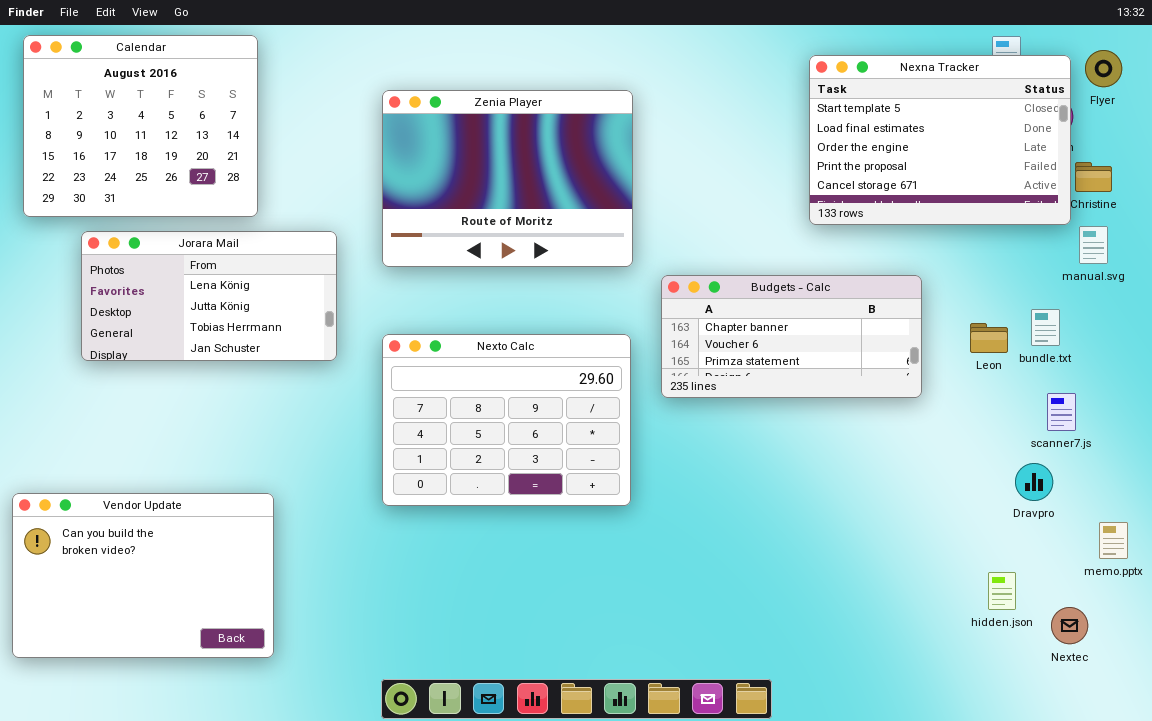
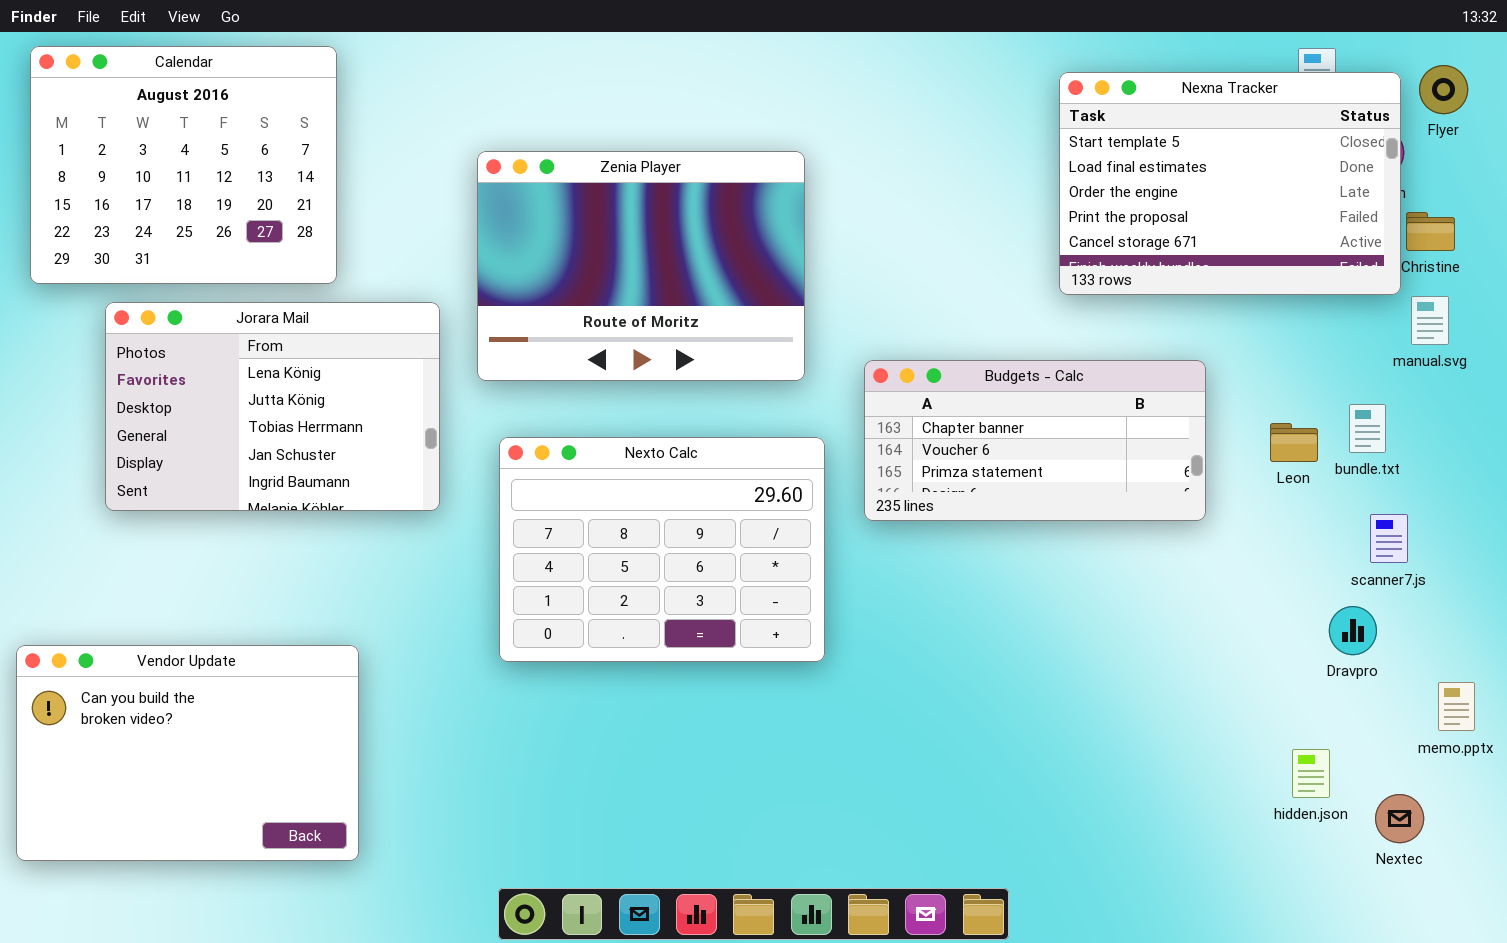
Zenia Player: [382,90,633,267] -> [477,151,805,381], moved
Jorara Mail: [81,231,337,361] -> [105,302,440,511], resized

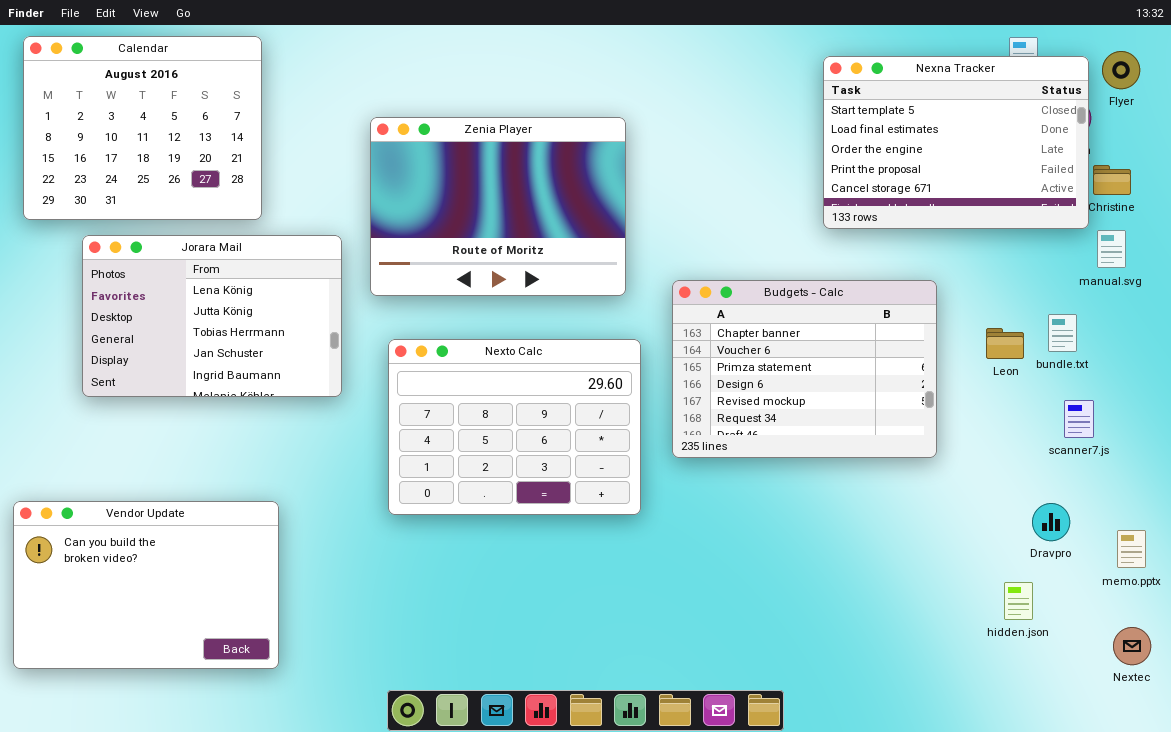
Budgets - Calc: [864,360,1206,521] -> [672,280,937,458], resized
Dravpro: [1329,606,1377,655] -> [1032,503,1070,541], moved
Nextec: [1375,794,1424,843] -> [1113,627,1151,665], moved

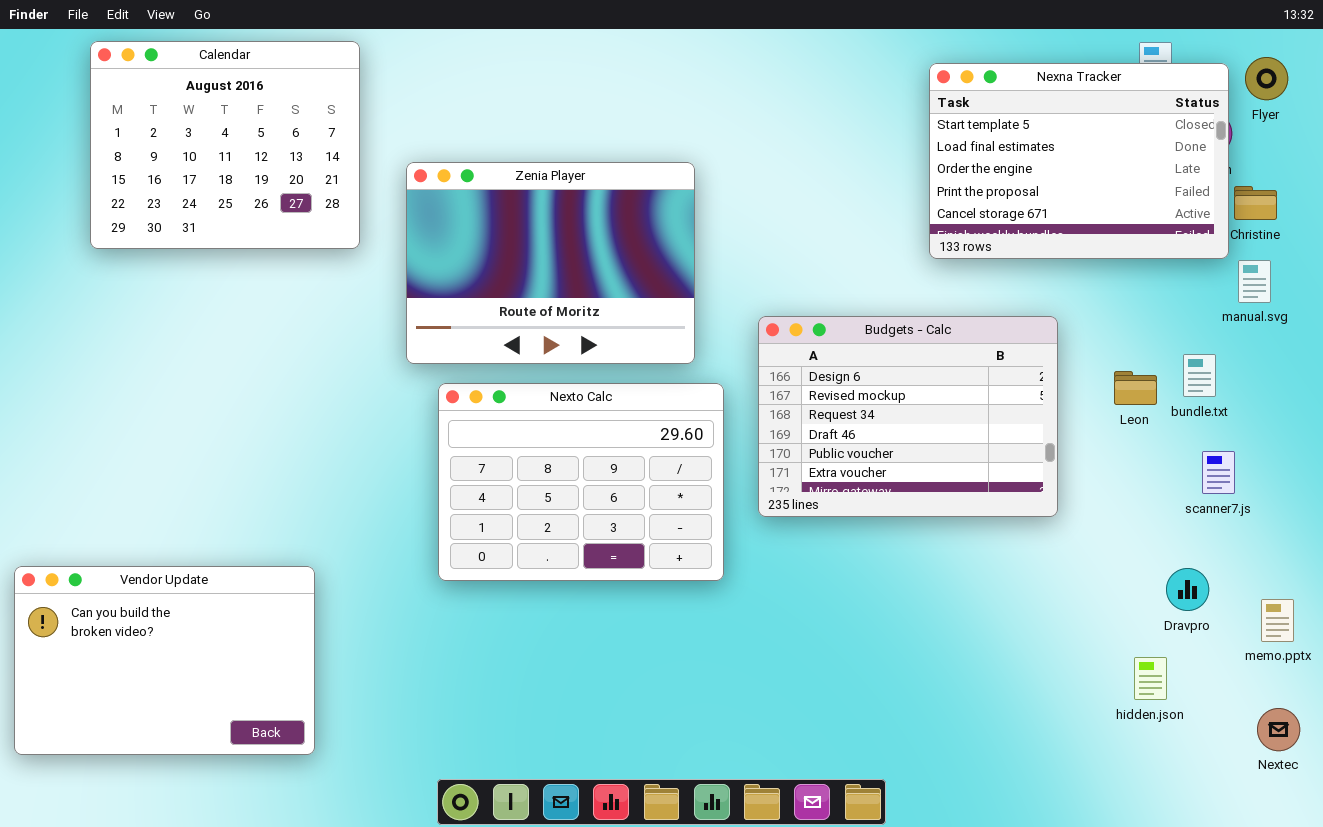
Calendar: [23,36,262,220] -> [90,41,360,249], moved
Zenia Player: [370,117,626,296] -> [406,162,695,364], moved
Jorara Mail: [82,235,342,397] -> none, closed
Budgets - Calc: [672,280,937,458] -> [758,316,1058,517], scrolled down 3 rows

